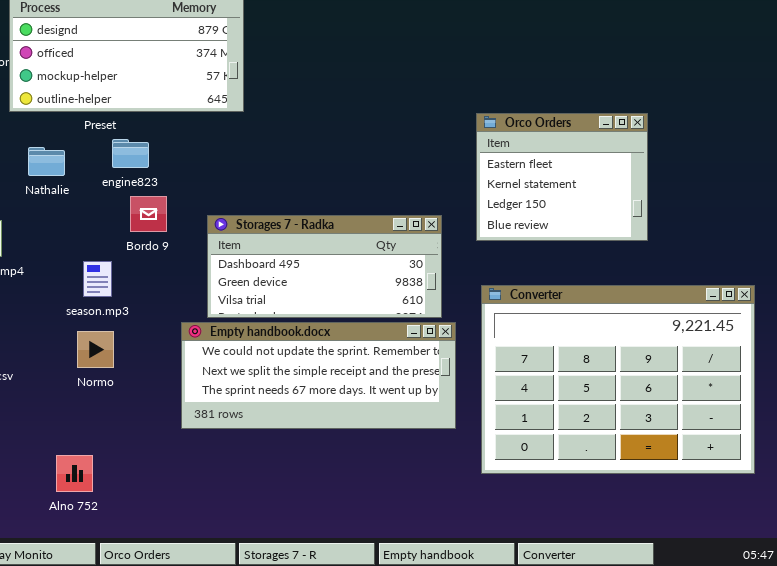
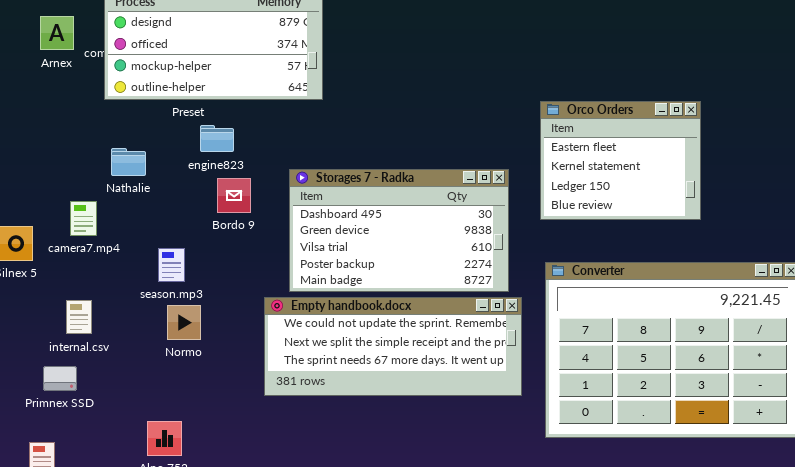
Nathalie: [28,147,65,176] -> [111,148,146,176], moved
Storages 7 - Radka: [207,215,442,318] -> [289,169,509,292], resized
season.mp3: [83,261,112,297] -> [158,248,185,282], moved

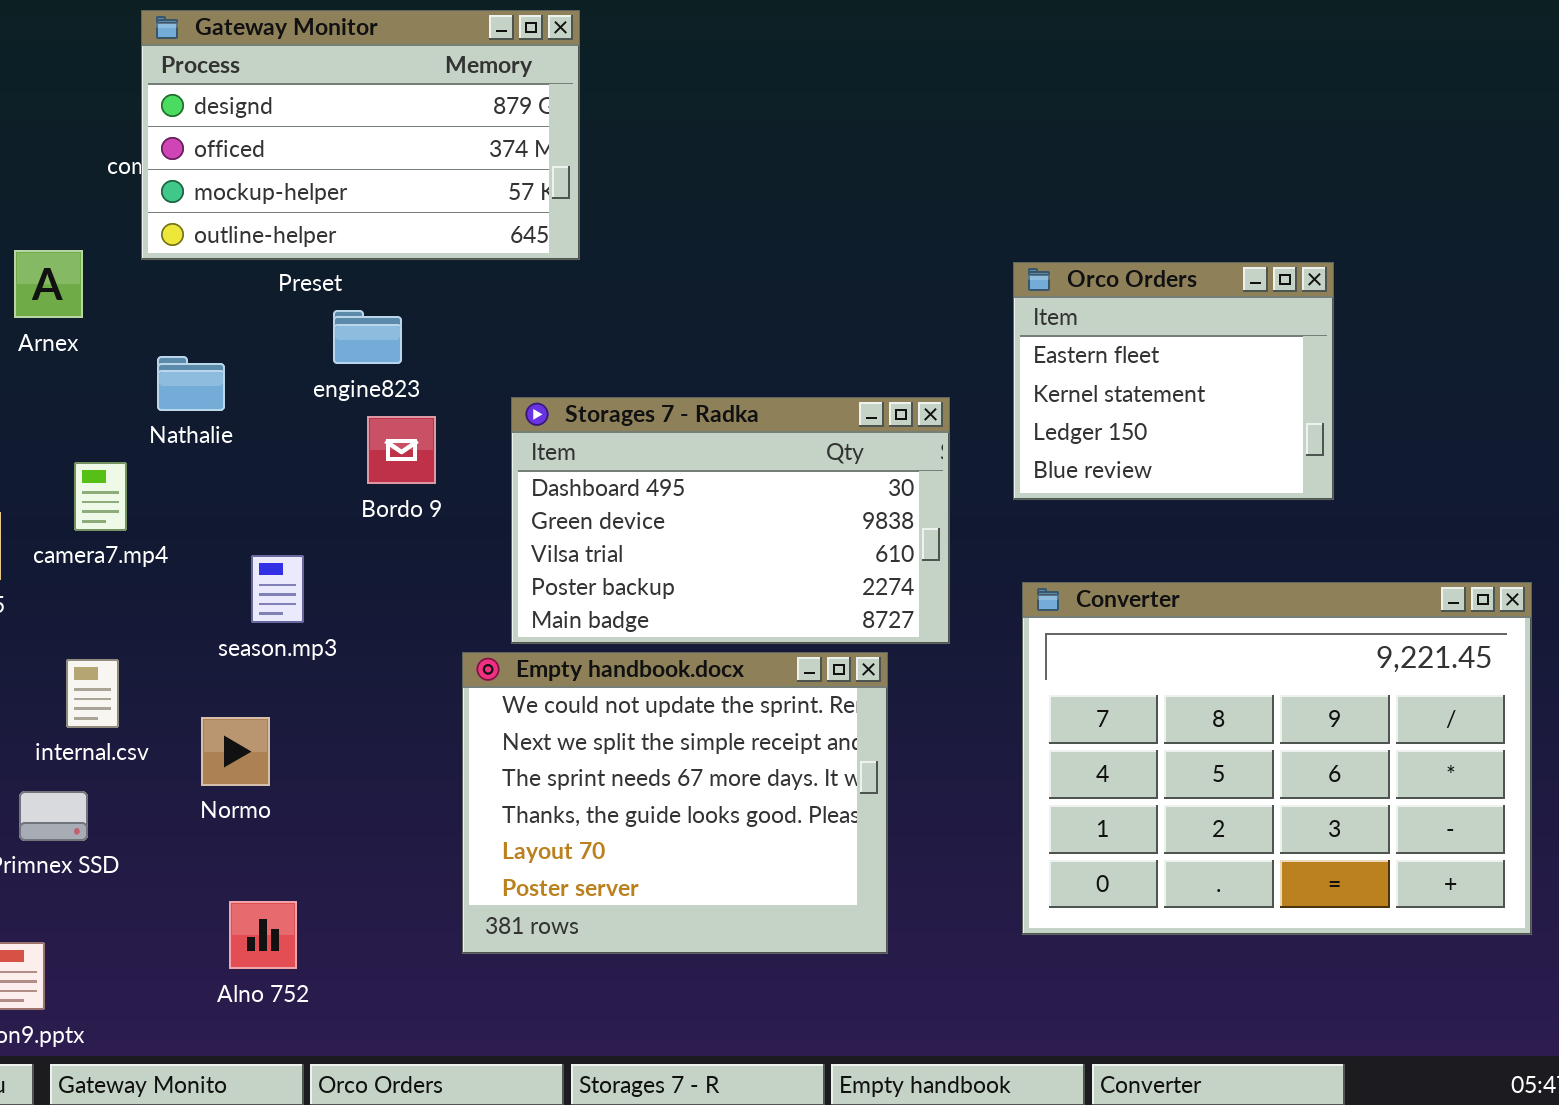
Arnex: [40,16,74,50] -> [14,250,83,318], moved
Empty handbook.docx: [264,297,522,396] -> [462,652,888,954], resized
Normo: [167,305,201,340] -> [201,717,270,786], moved

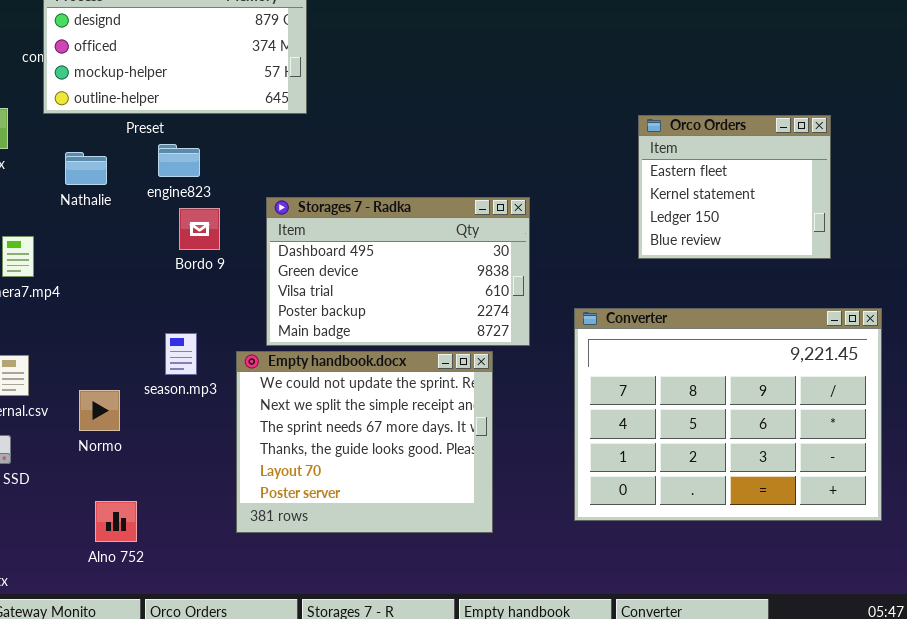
Orco Orders: [1013,262,1334,500] -> [638,115,831,259], moved
Nathalie: [157,356,225,411] -> [65,152,107,185], moved
season.mp3: [251,555,304,623] -> [165,333,197,375], moved

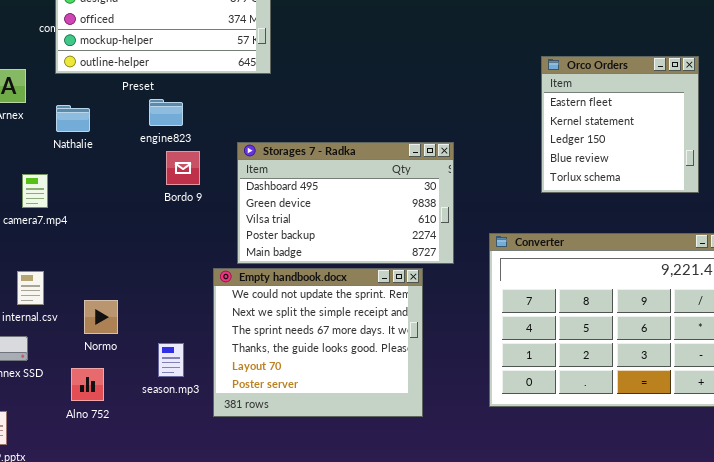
Orco Orders: [638,115,831,259] -> [541,56,699,193], resized
Nathalie: [65,152,107,185] -> [56,105,90,132], moved
season.mp3: [165,333,197,375] -> [158,343,184,377], moved
Alno 752: [95,501,137,542] -> [71,368,104,401], moved

